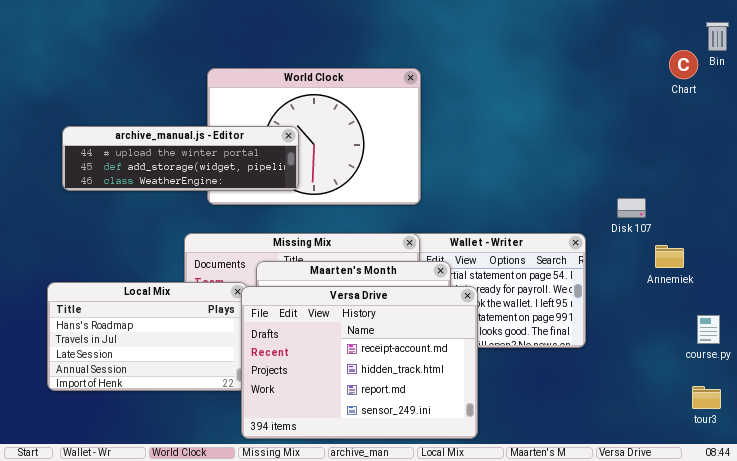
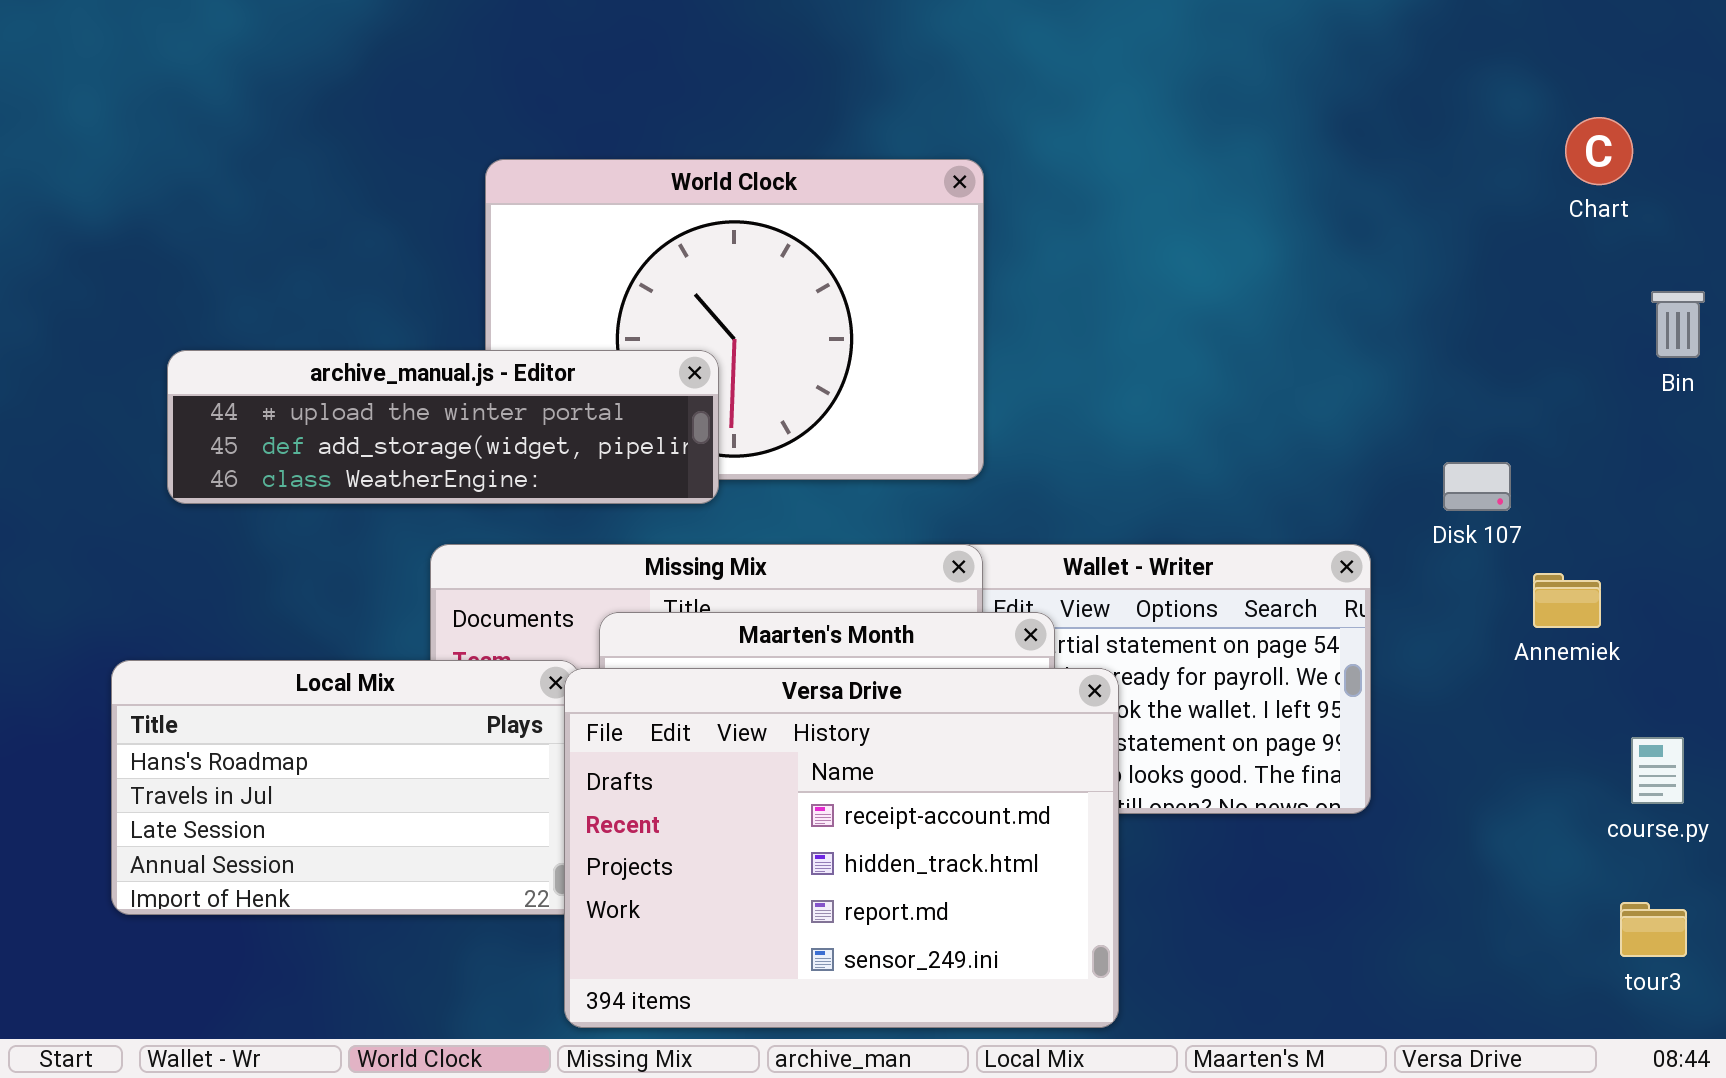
Bin: [706,22,729,51] -> [1651,291,1705,358], moved
archive_manual.js - Editor: [62,126,299,191] -> [167,350,719,504], moved

